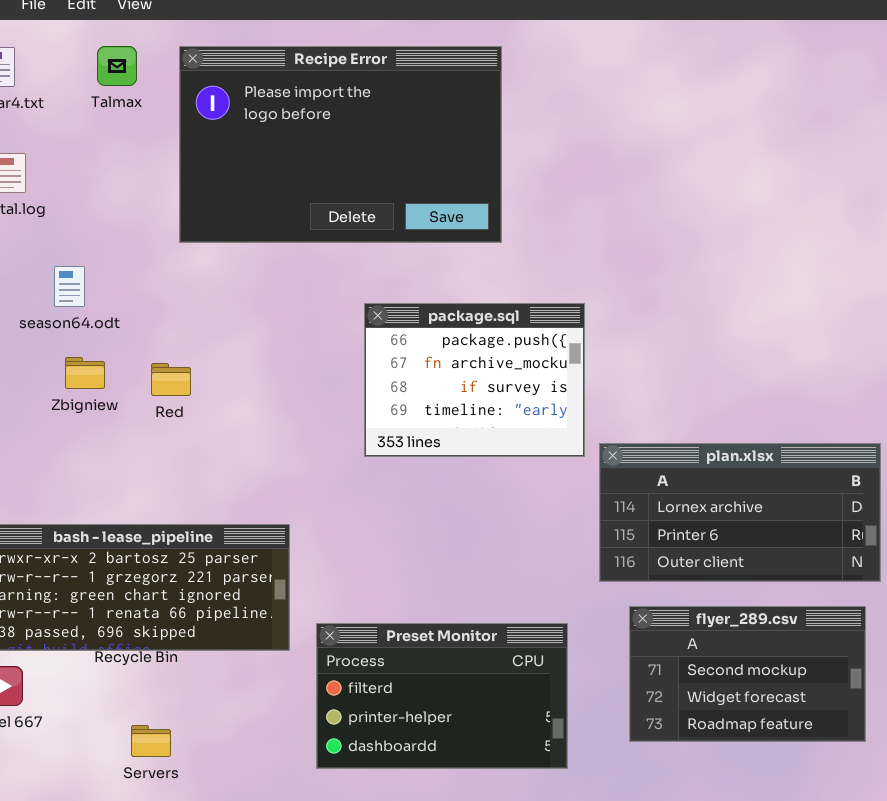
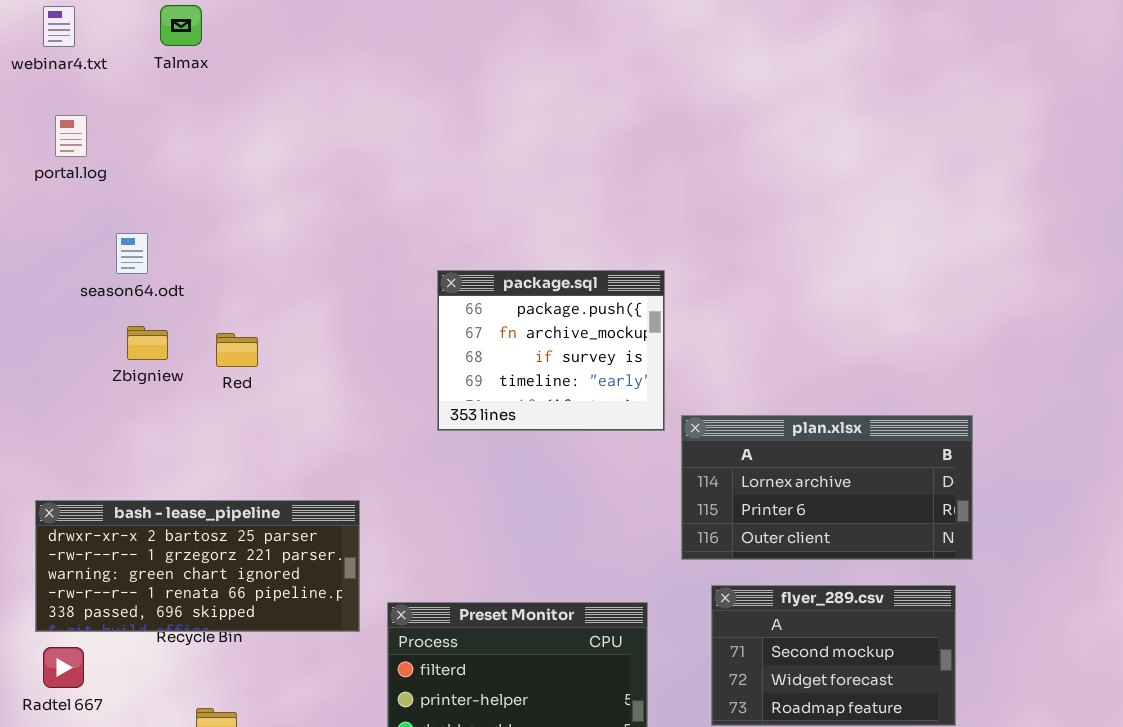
Recipe Error: [179,46,502,243] -> none, closed

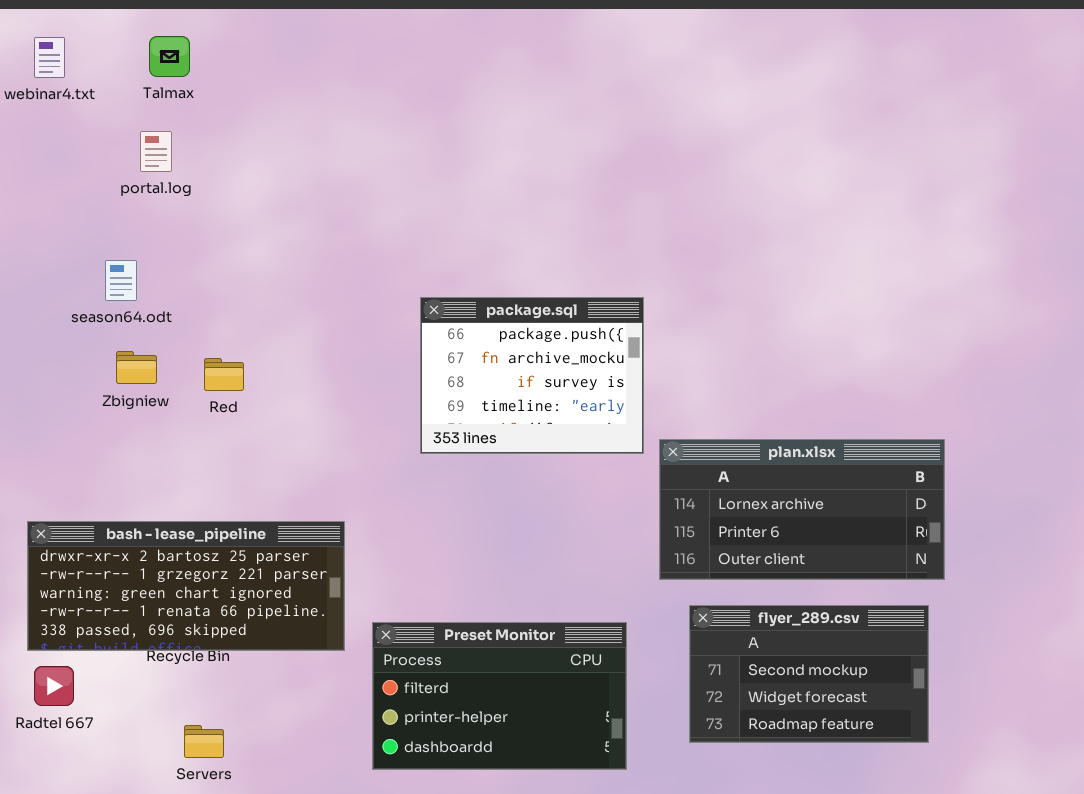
portal.log: [55,115,87,157] -> [140,131,172,172], moved

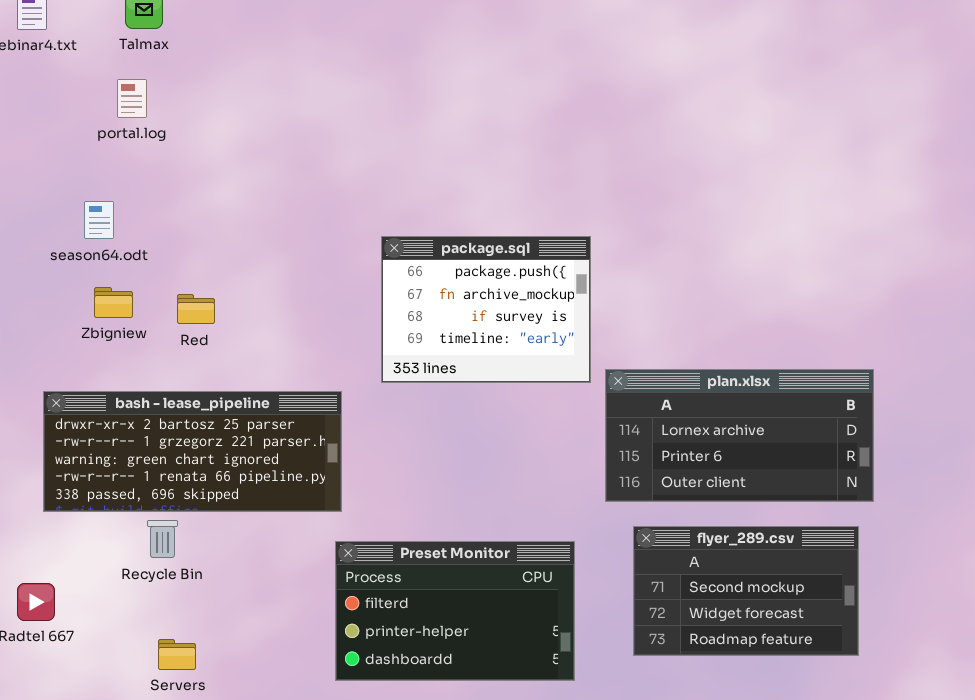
bash - lease_pipeline: [27,521,345,651] -> [43,391,342,512], moved

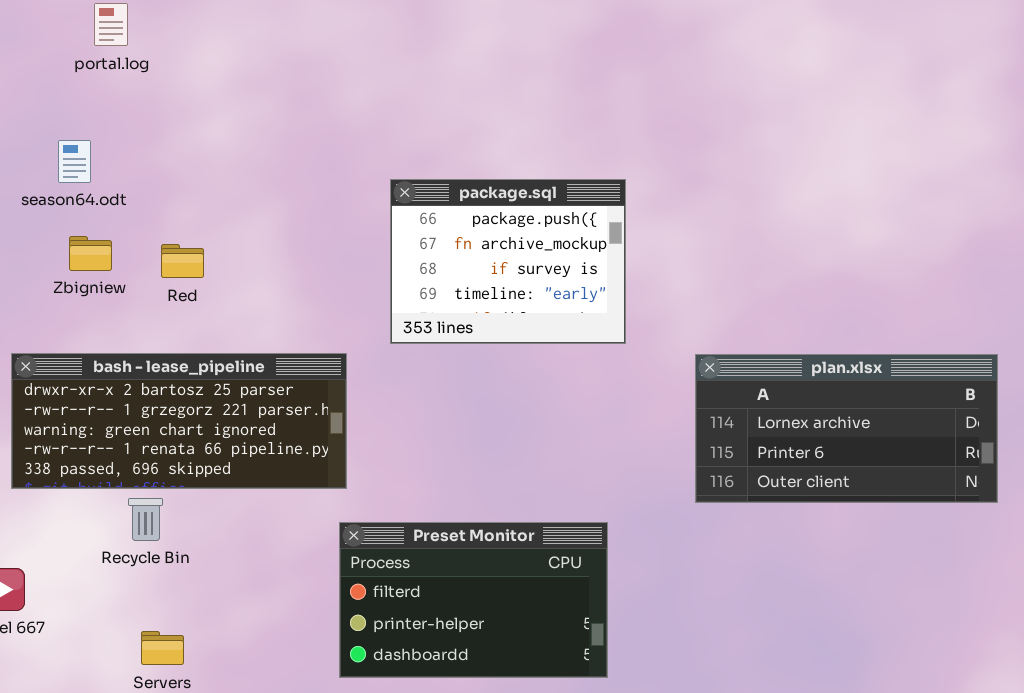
plan.xlsx: [605,369,874,502] -> [695,354,998,503], moved
flyer_289.csv: [633,526,859,656] -> none, closed

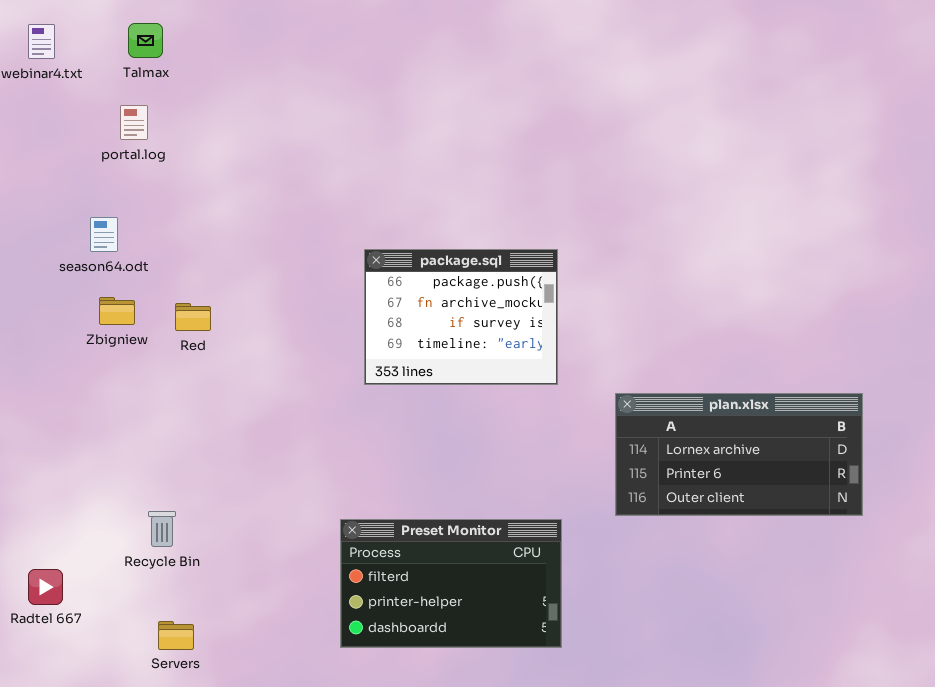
bash - lease_pipeline: [11,353,347,489] -> none, closed
Preset Monitor: [339,522,608,678] -> [340,519,562,648], moved

